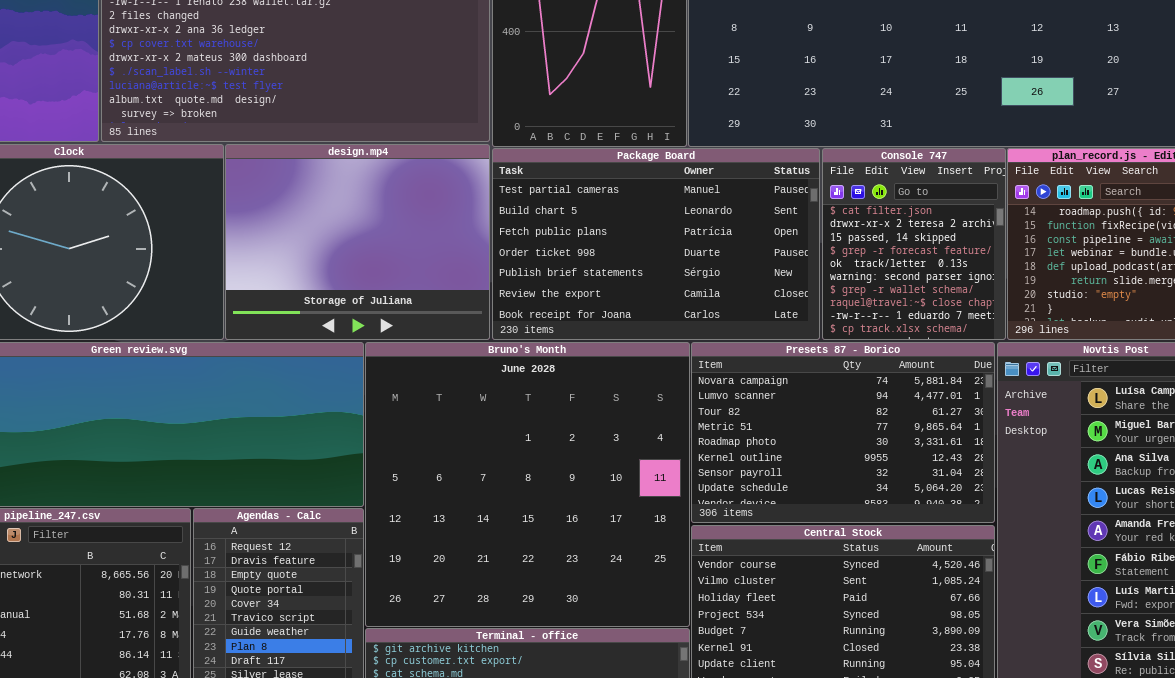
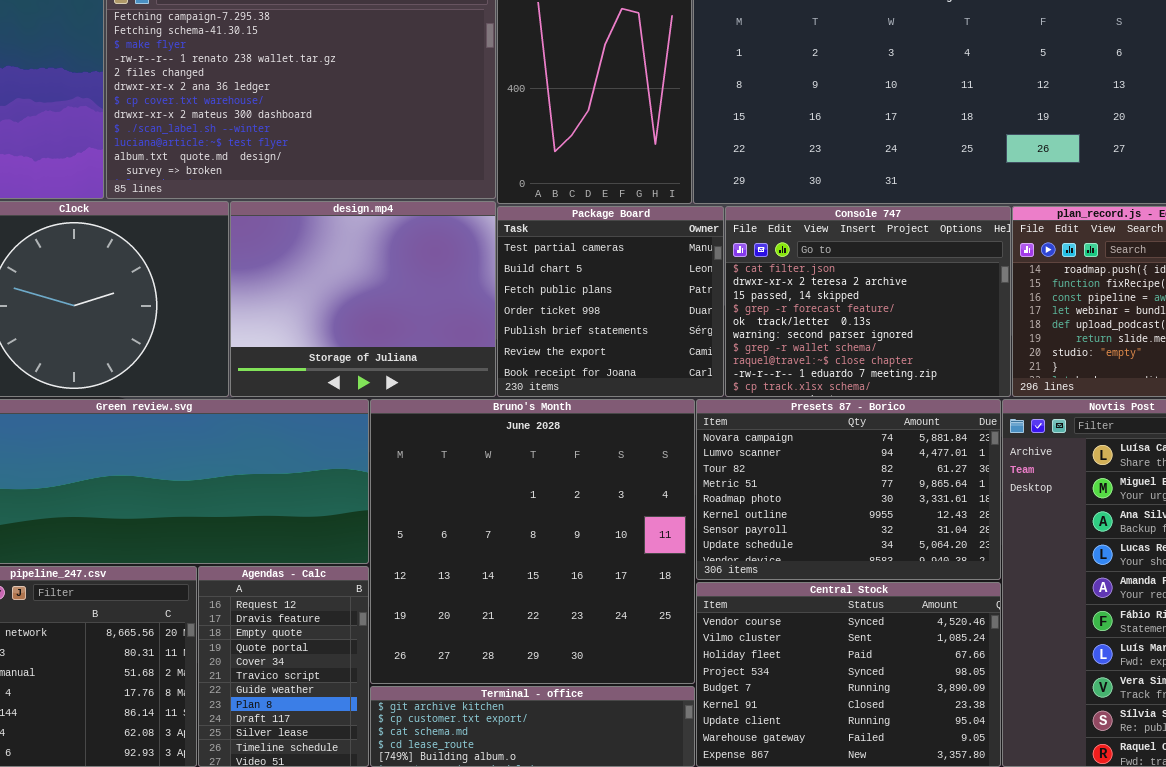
Package Board: [492,148,820,340] -> [497,206,724,397], resized
Console 747: [822,148,1006,340] -> [725,206,1011,397], resized

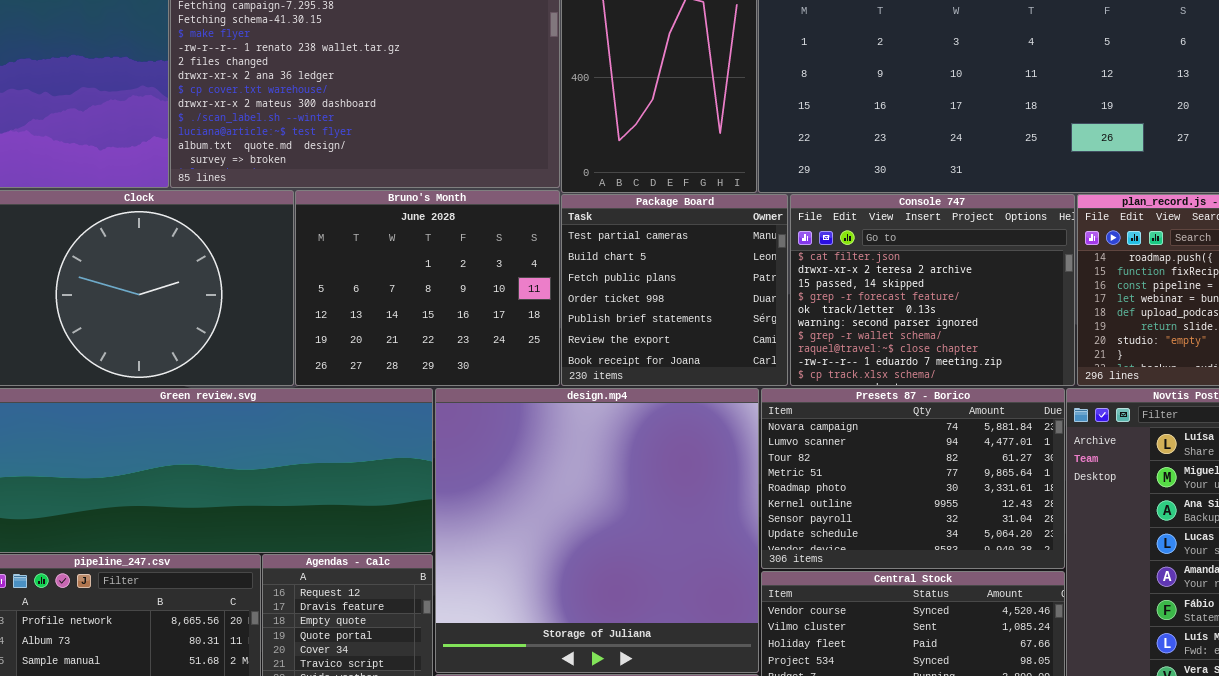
design.mp4: [230,201,496,397] -> [435,388,759,673], moved, resized
Bruno's Month: [370,399,695,684] -> [295,190,560,386], moved, resized

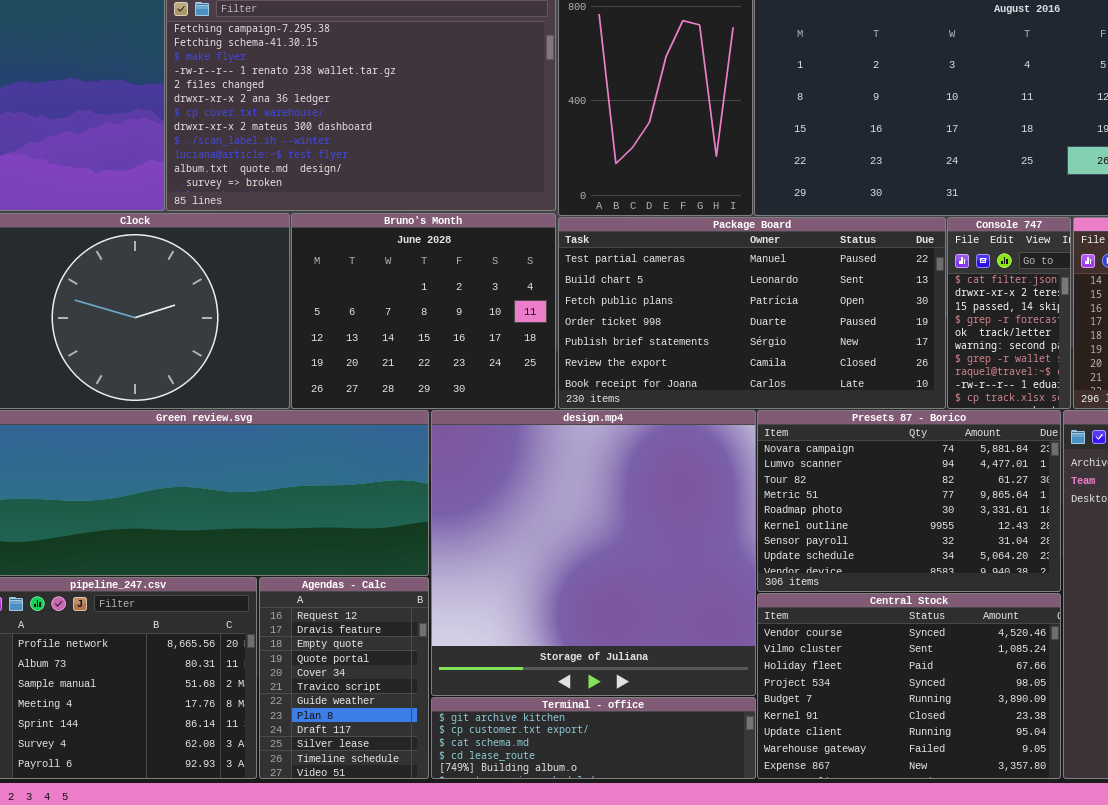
Package Board: [561,194,788,386] -> [558,217,946,409], resized
Console 747: [790,194,1075,386] -> [947,217,1071,409], resized

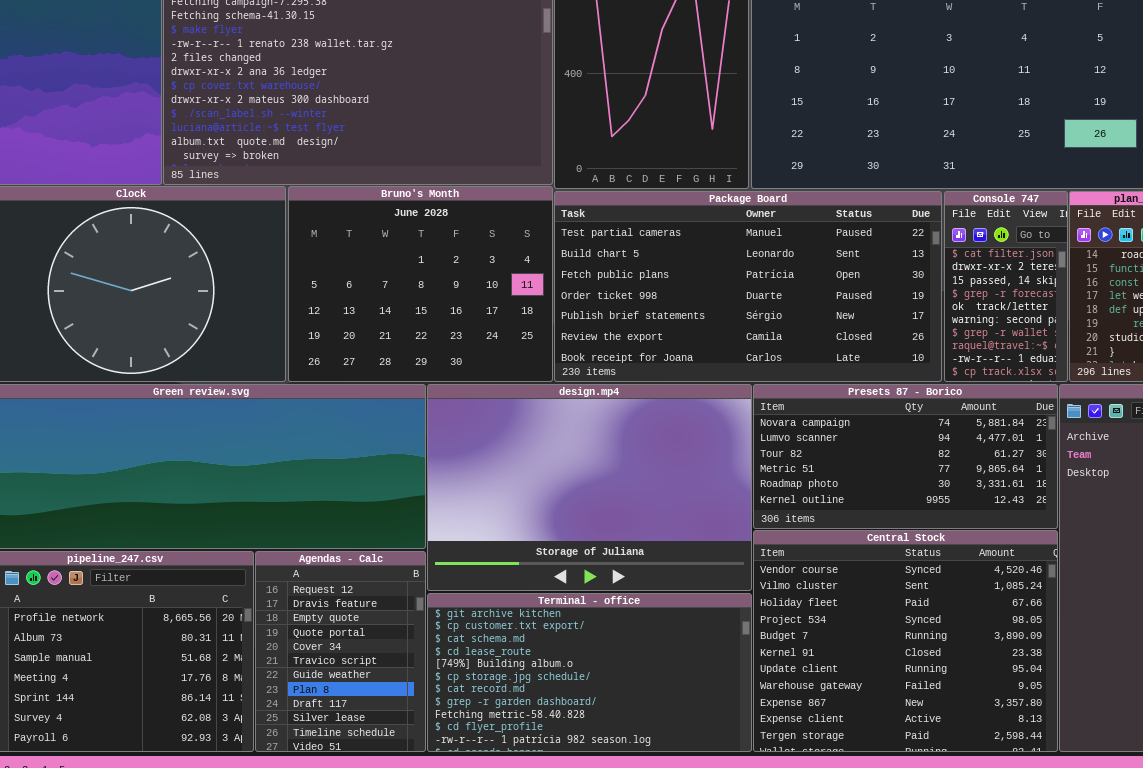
design.mp4: [431,410,756,696] -> [427,384,752,591], resized
Presets 87 - Borico: [757,410,1061,592] -> [753,384,1058,529], resized
Central Stock: [757,593,1061,779] -> [753,530,1058,752], resized
Terminal - office: [431,697,756,779] -> [427,593,752,752], resized

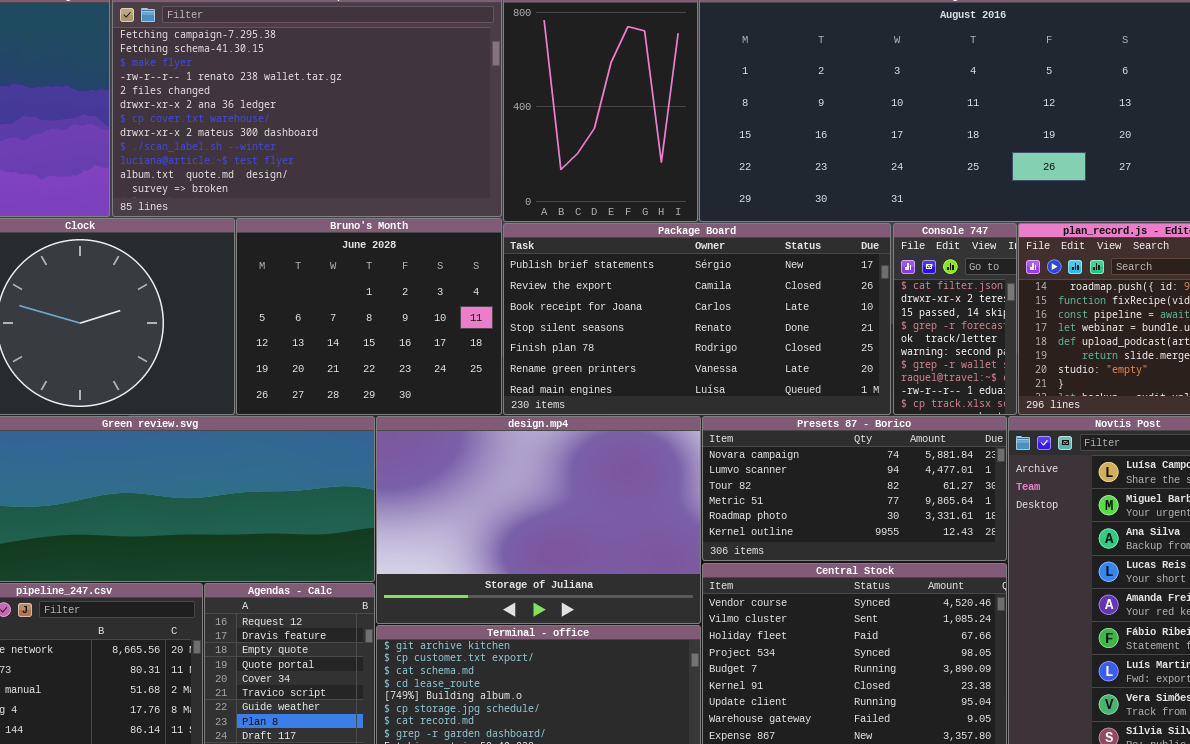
Package Board: [554,191,942,382] -> [503,223,891,415], scrolled down 4 rows

